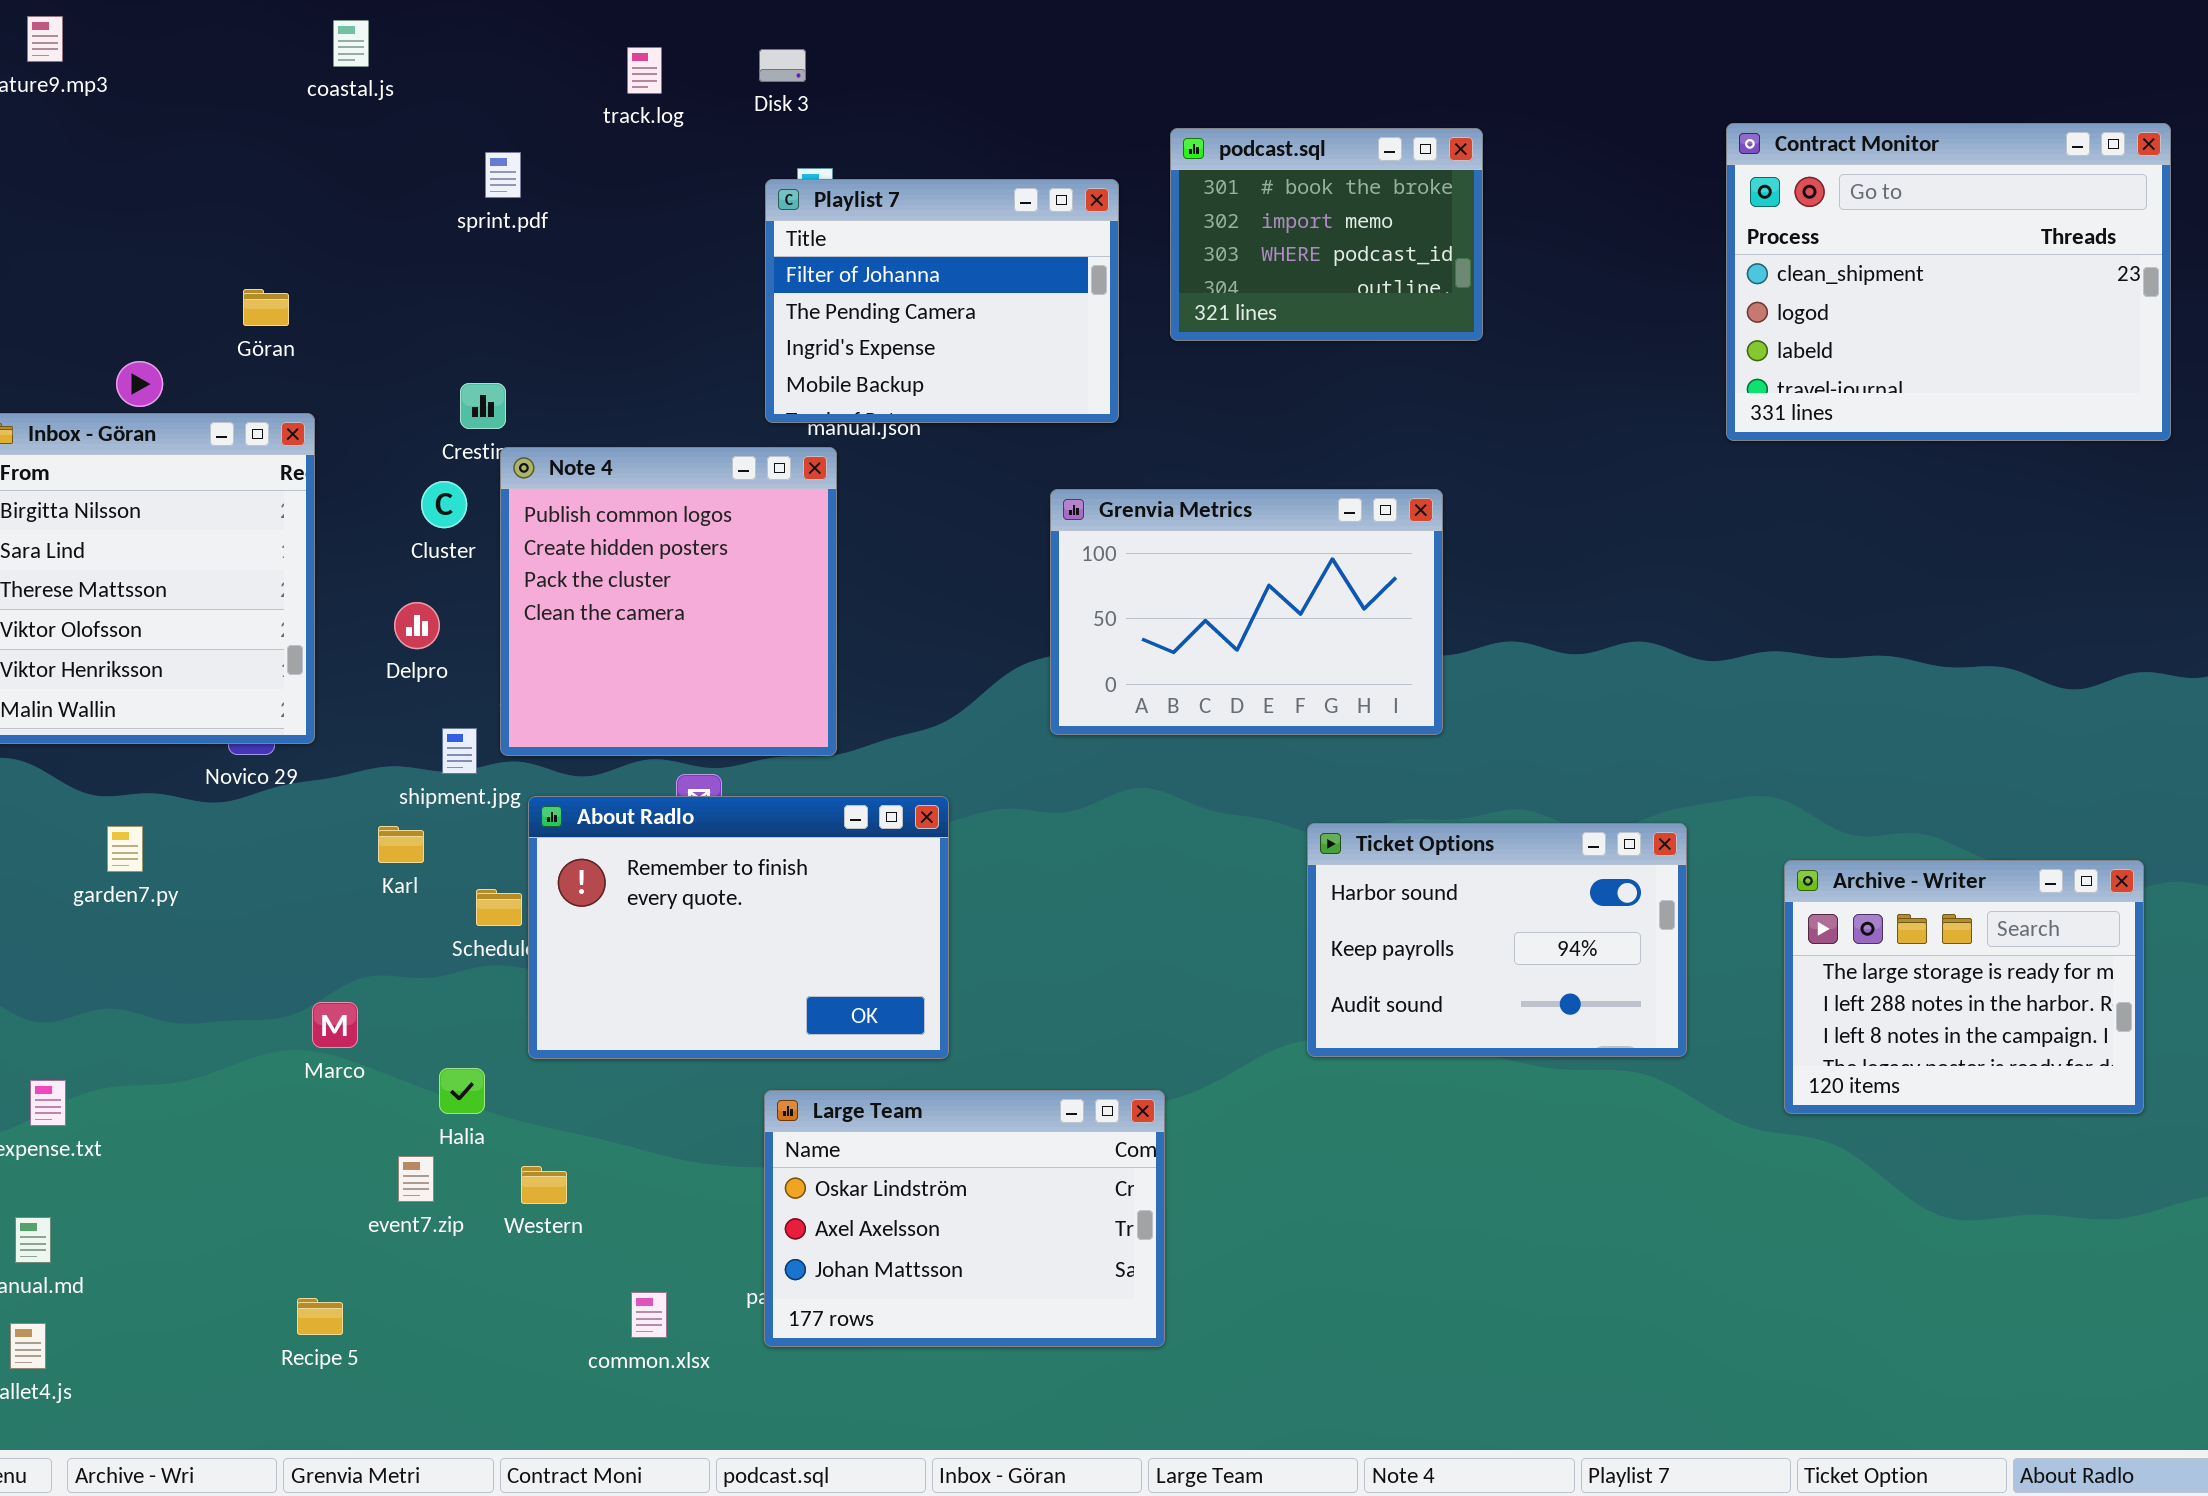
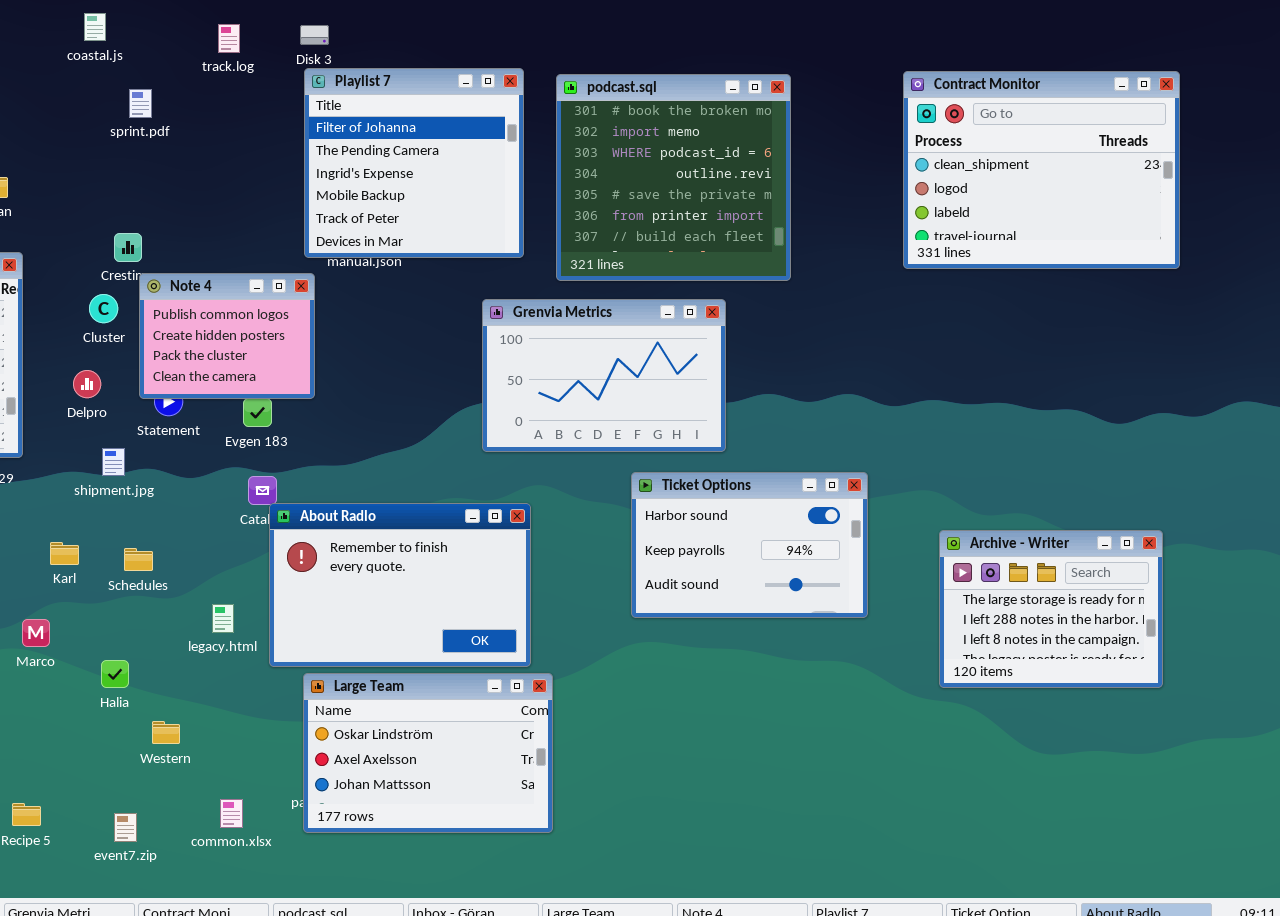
coastal.js: [333,20,369,67] -> [84,13,106,41], moved
podcast.sql: [1170,128,1483,341] -> [556,74,791,281], resized
Playlist 7: [765,179,1119,423] -> [304,68,524,258], resized
Note 4: [500,447,837,756] -> [139,273,315,399], resized
About Radlo: [528,796,949,1059] -> [269,503,531,667], moved
Ticket Options: [1307,823,1687,1057] -> [631,472,868,618], moved
Karl: [378,826,424,863] -> [50,542,79,565], moved
event7.zip: [398,1156,434,1202] -> [114,813,137,842], moved

